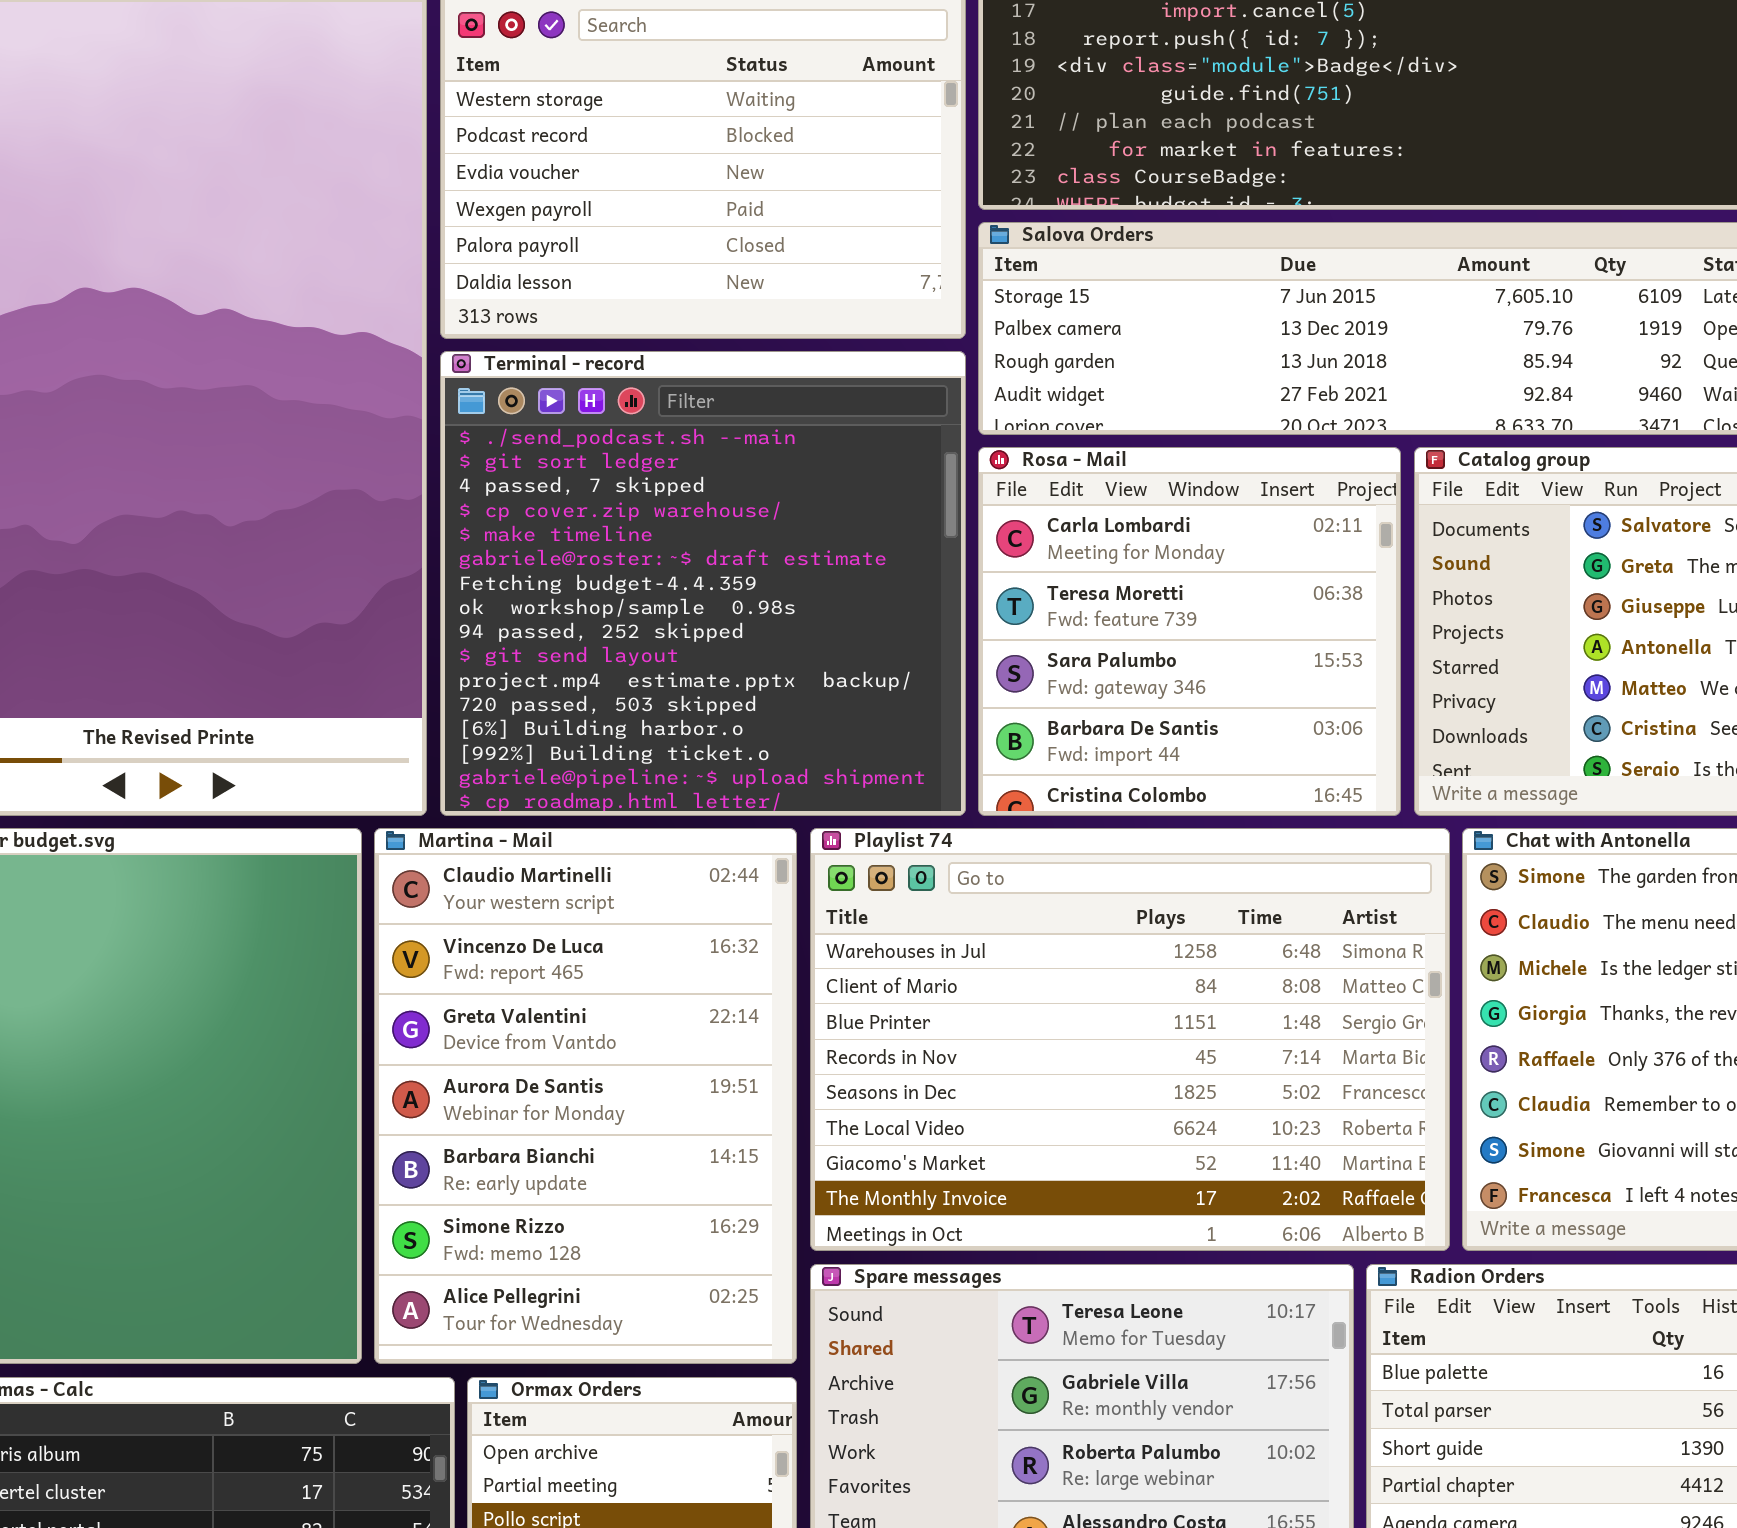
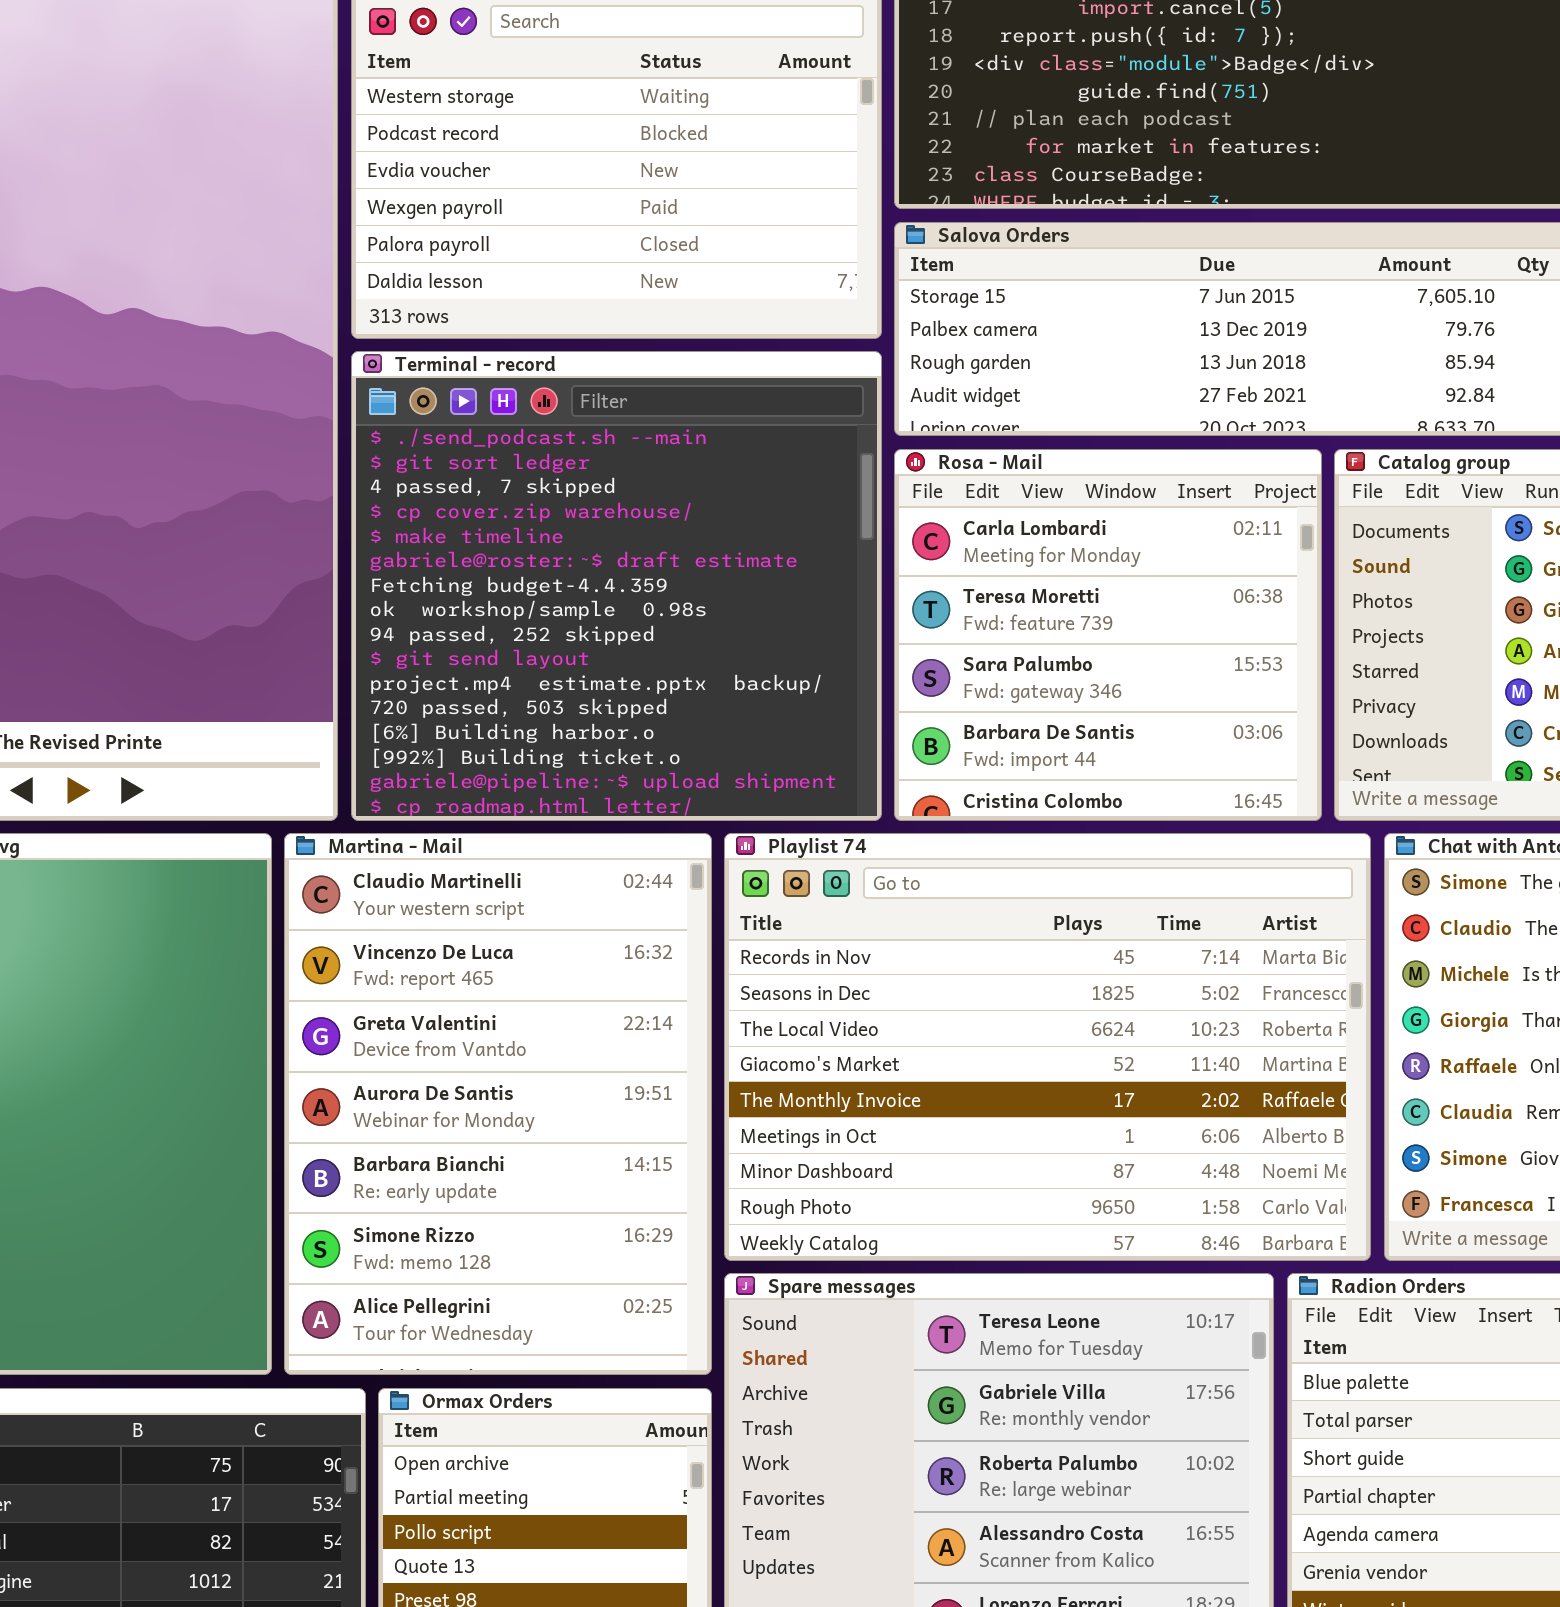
Playlist 74: [810,828,1450,1251] -> [724,833,1371,1261], scrolled down 3 rows

